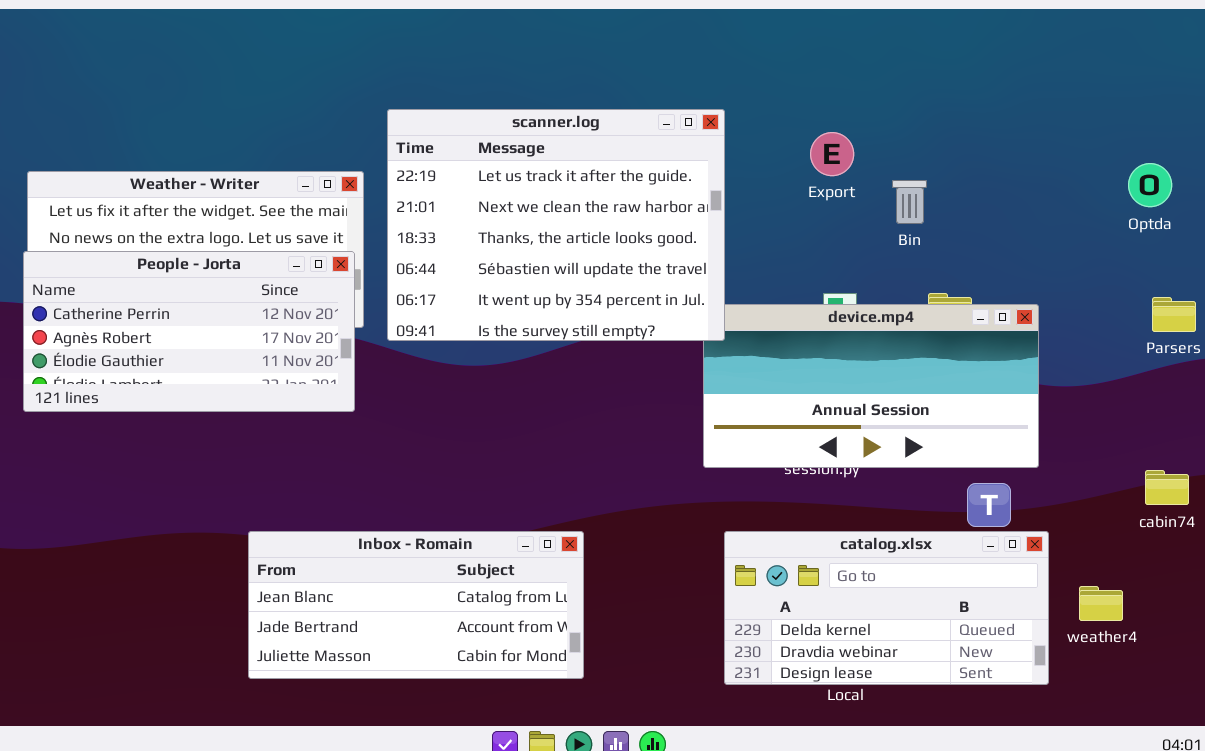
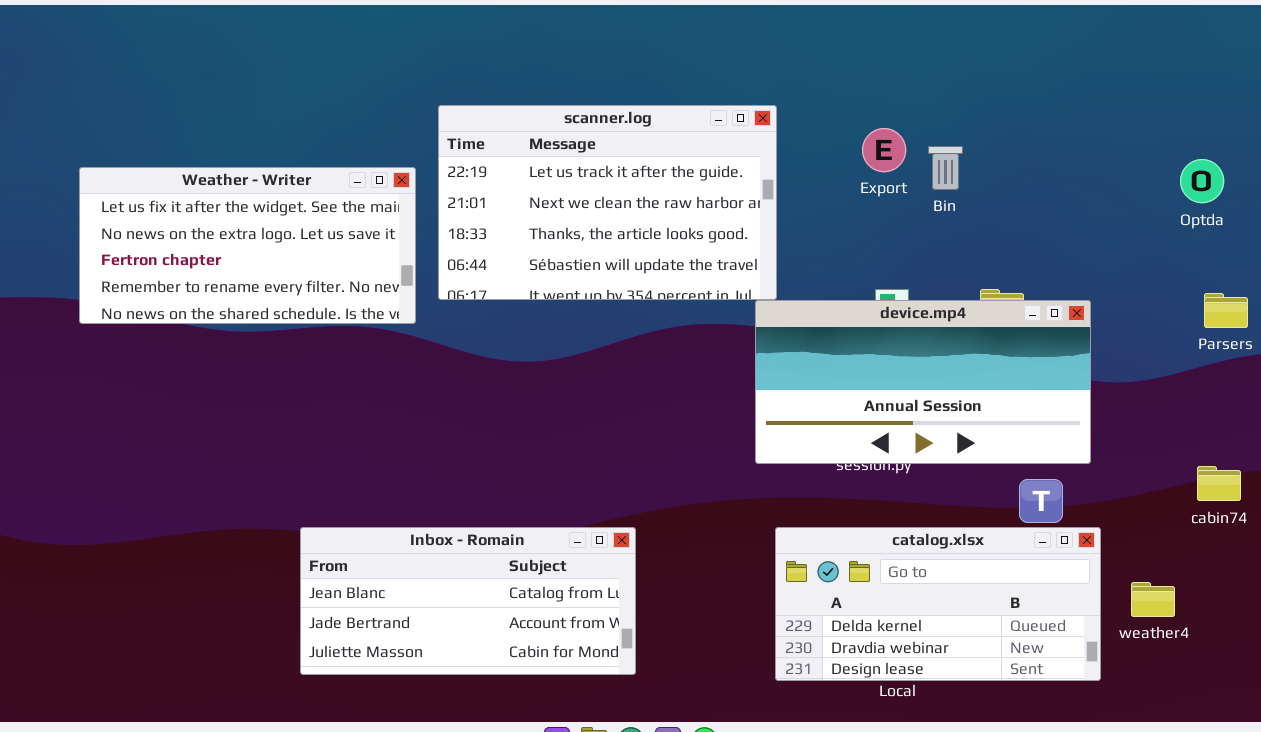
scanner.log: [387,109,725,341] -> [438,105,777,300], resized
Bin: [892,180,927,224] -> [928,146,963,190], moved
People - Jorta: [23,251,355,412] -> none, closed

